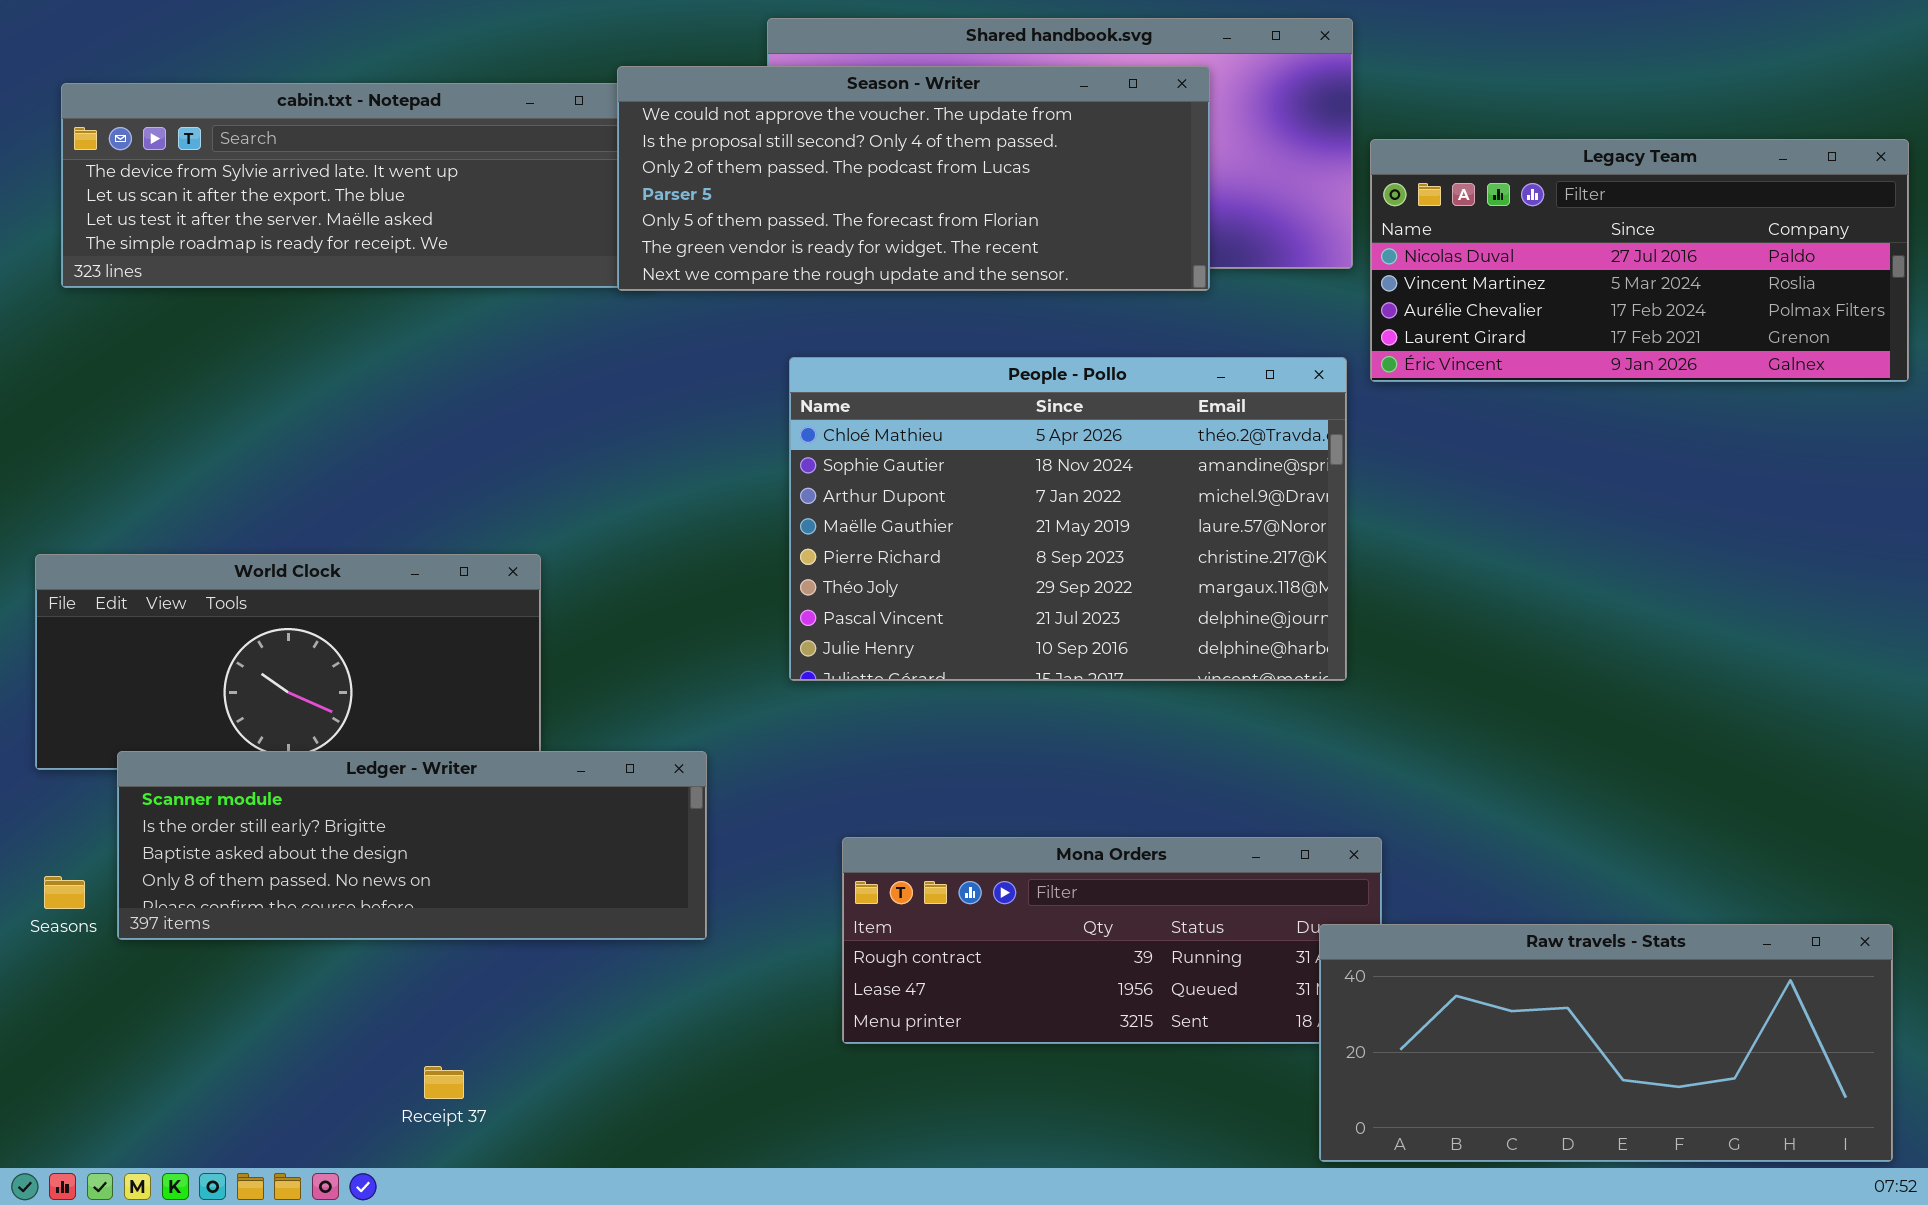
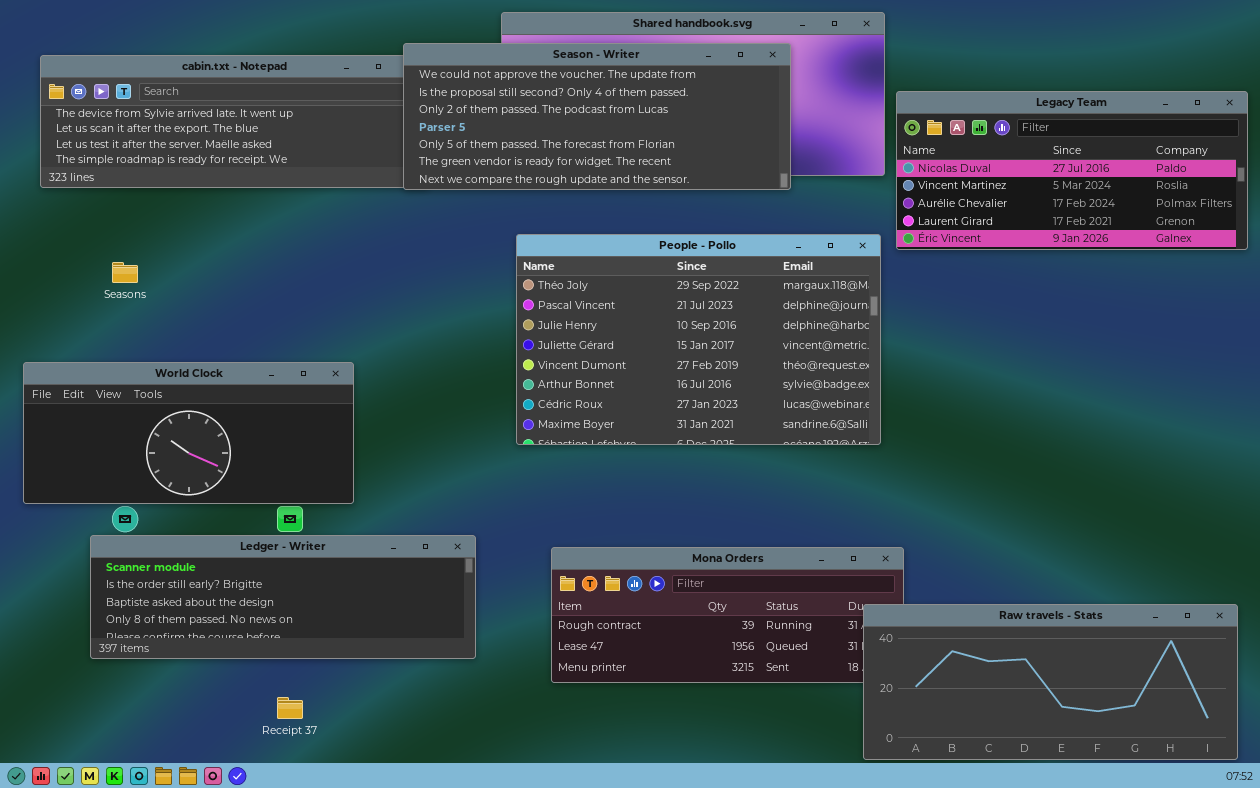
People - Pollo: [789,357,1347,681] -> [516,234,881,445], scrolled down 5 rows
Ledger - Writer: [117,751,707,940] -> [90,535,476,659], moved
Seasons: [44,876,85,909] -> [112,262,138,283], moved

